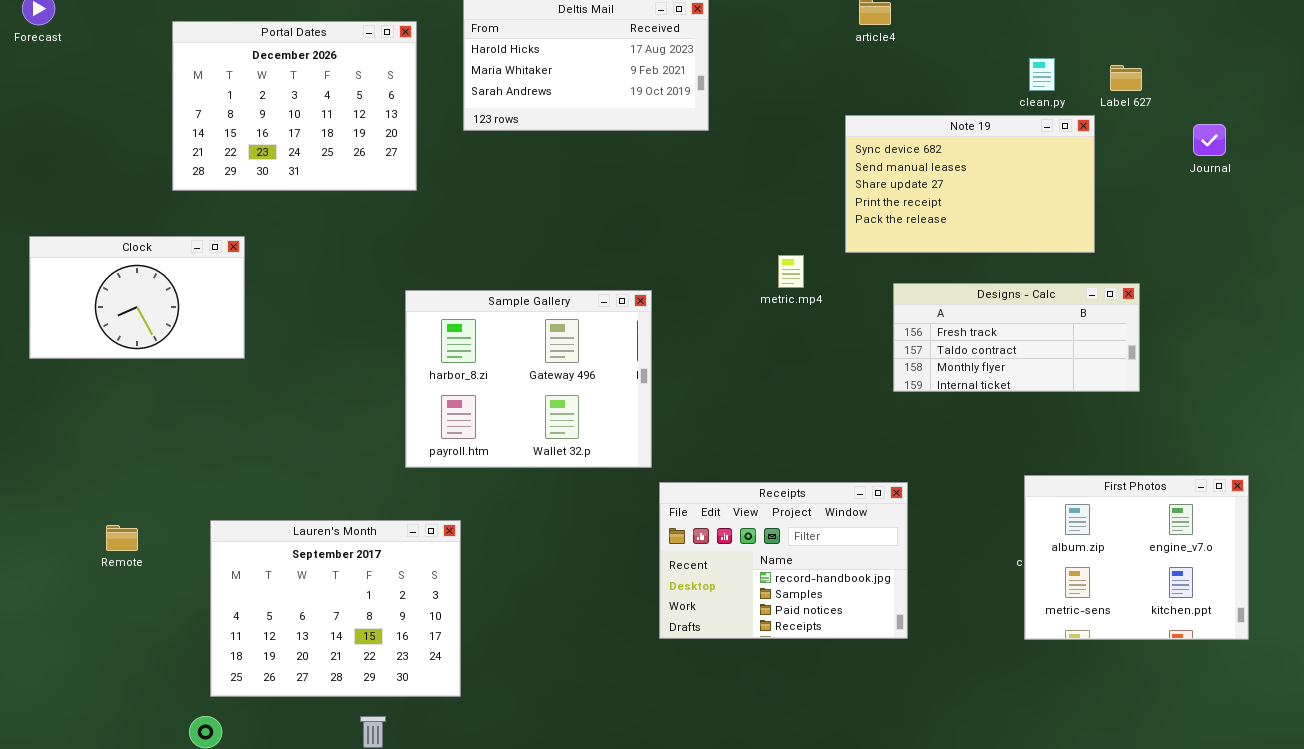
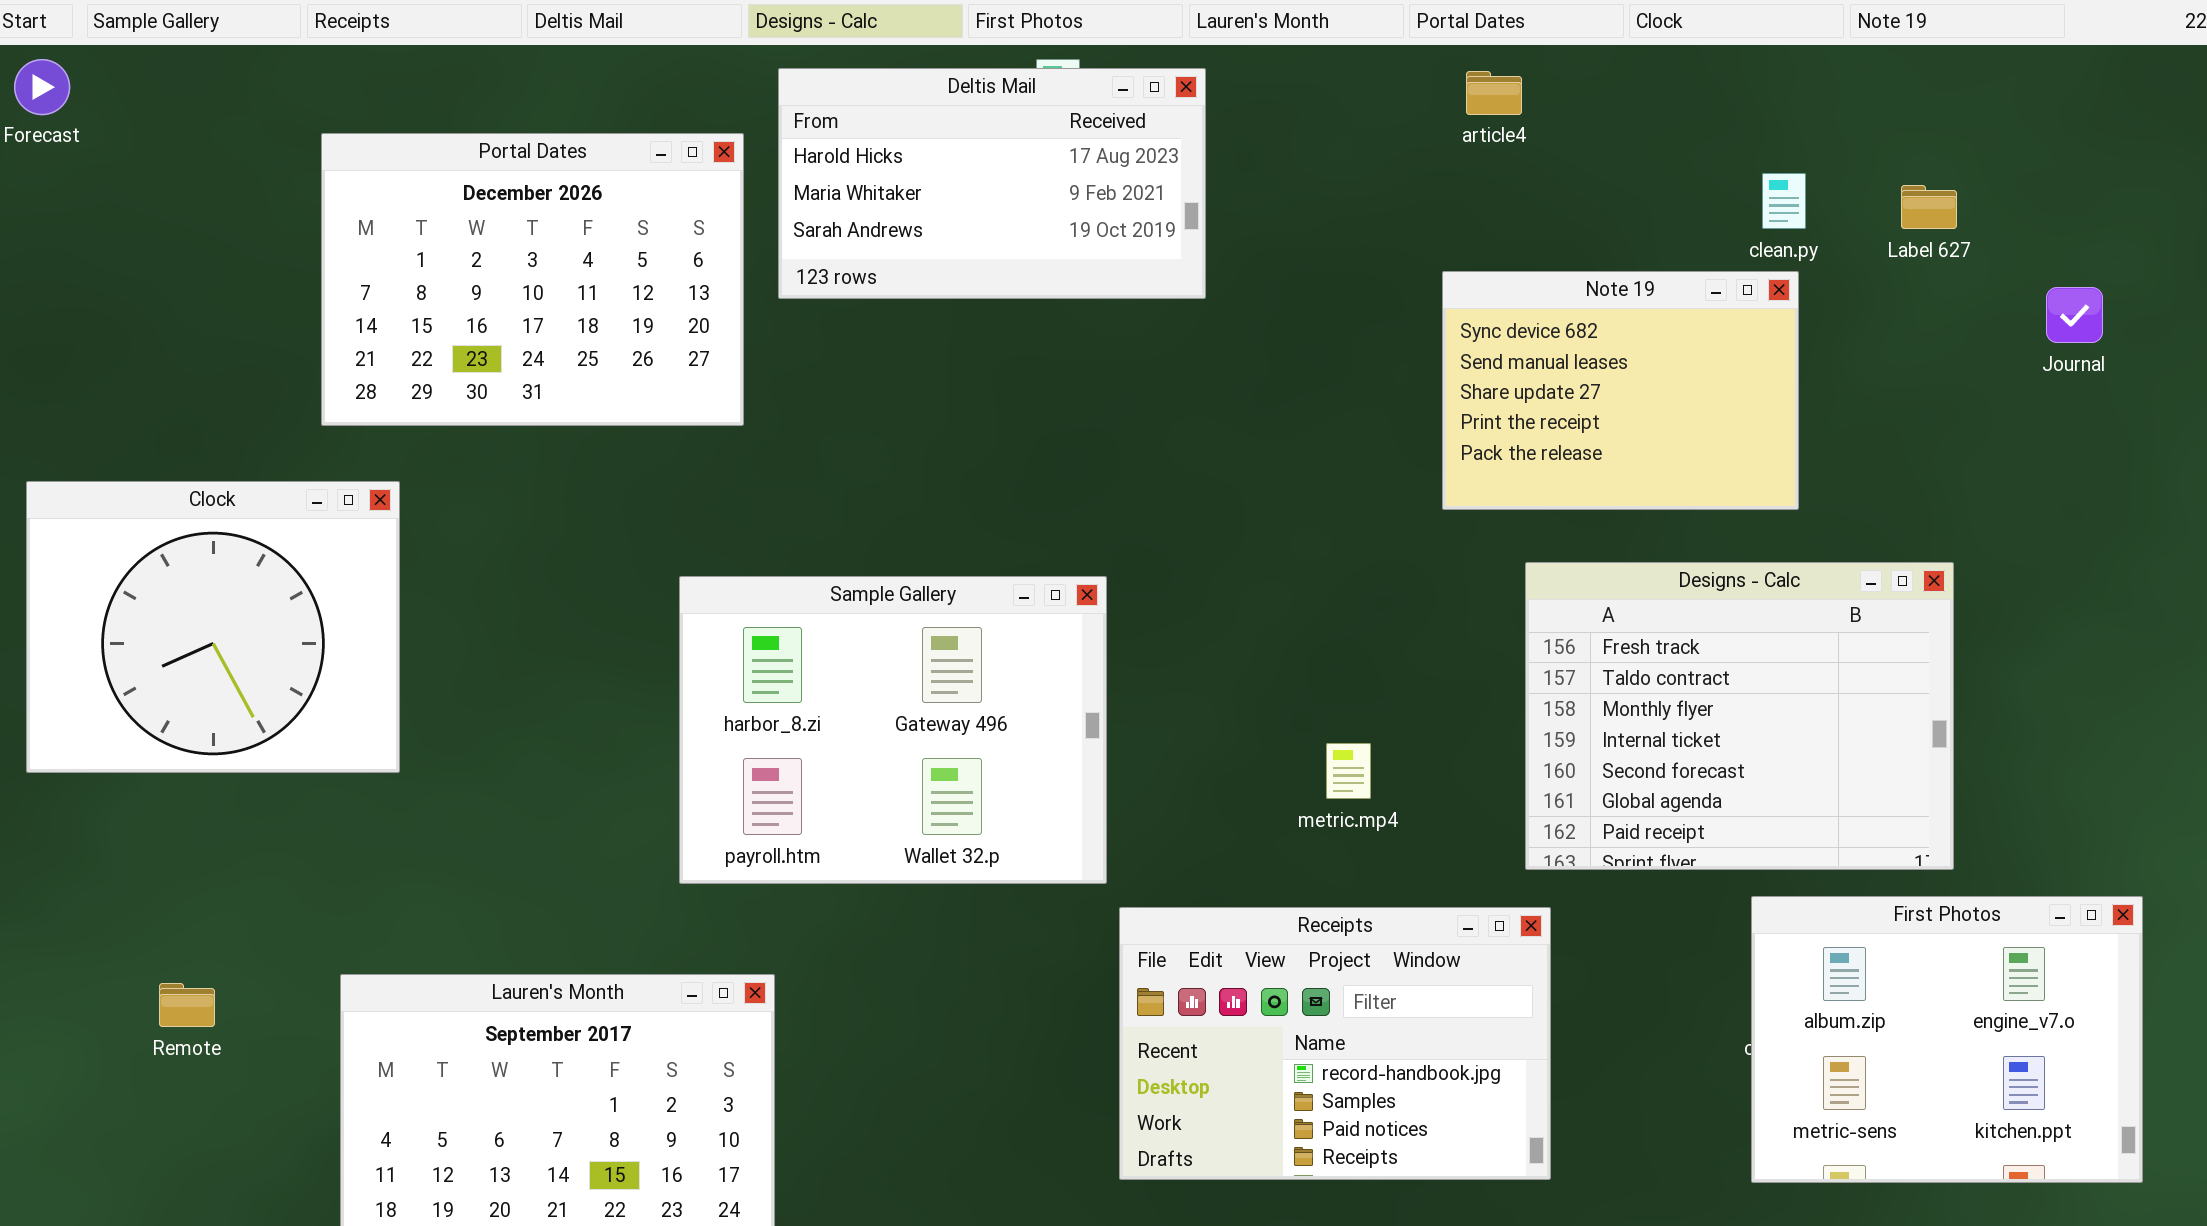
Portal Dates: [172,21,417,191] -> [321,133,744,426], moved
Note 19: [845,115,1095,253] -> [1442,271,1799,510], resized
Clock: [29,236,245,359] -> [26,481,400,773], resized
metric.mp4: [778,255,804,288] -> [1326,743,1371,799], moved
Designs - Calc: [893,283,1140,392] -> [1525,562,1954,870], resized

